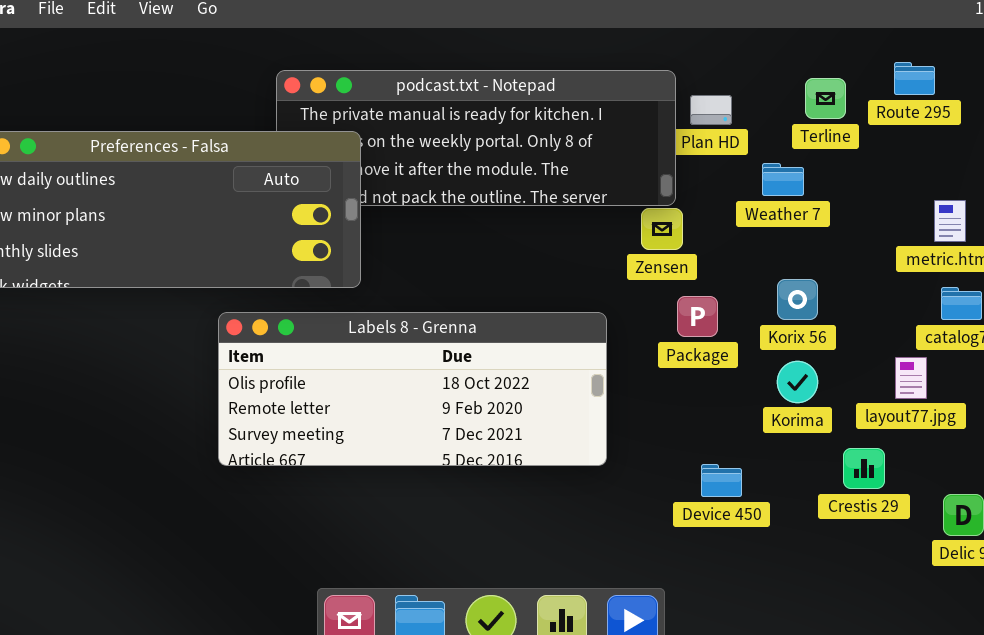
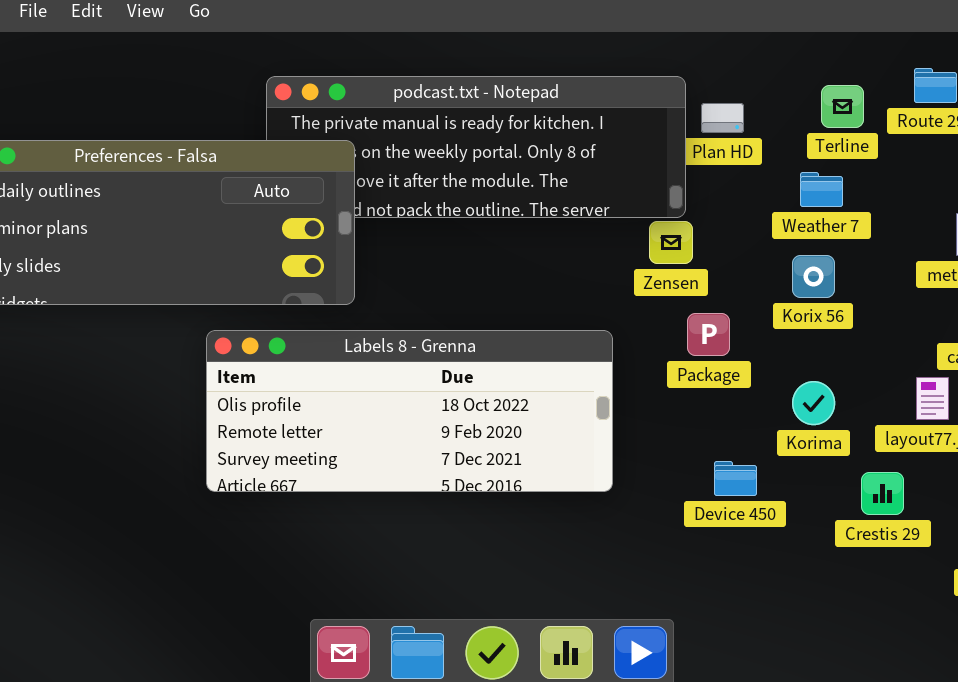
Weather 7: [762,163,804,196] -> [800,172,843,207], moved
Korix 56: [777,279,818,320] -> [792,255,835,298], moved
Device 450: [701,464,742,497] -> [714,461,757,496], moved

